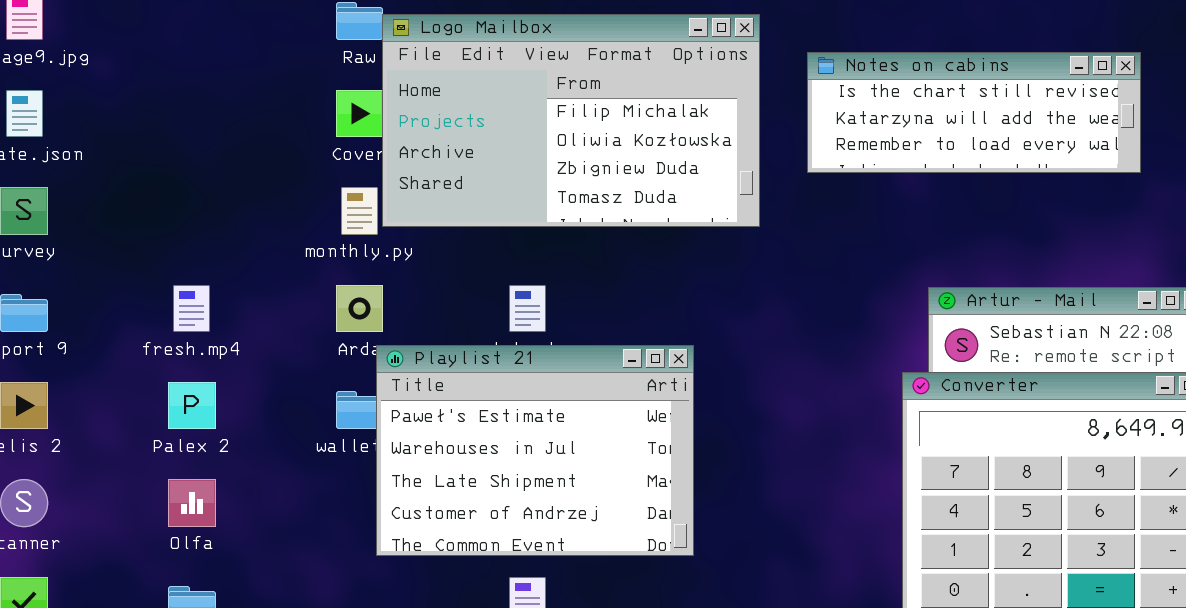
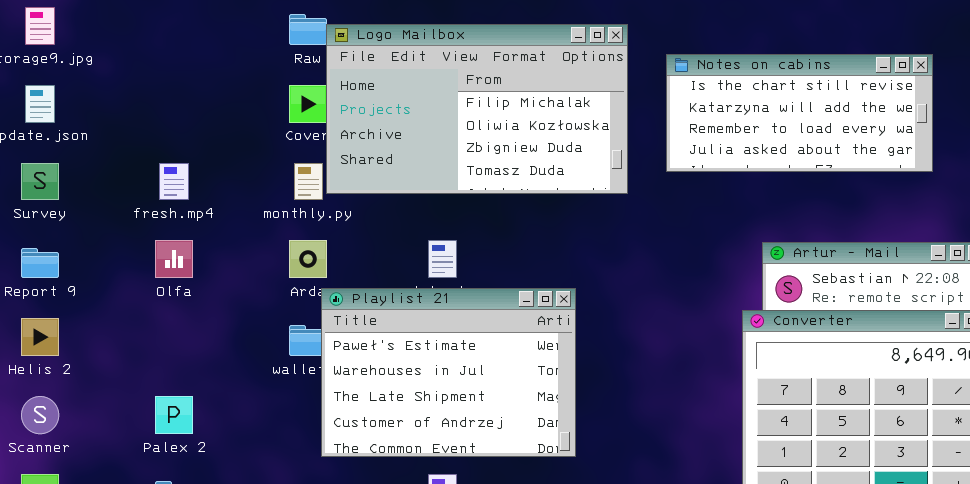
Notes on cabins: [807,52,1141,173] -> [666,54,933,172], resized
fresh.mp4: [173,285,210,332] -> [159,163,189,200], moved
Palex 2: [168,382,216,429] -> [155,396,193,434], moved
Olfa: [168,479,216,527] -> [155,240,193,278], moved

